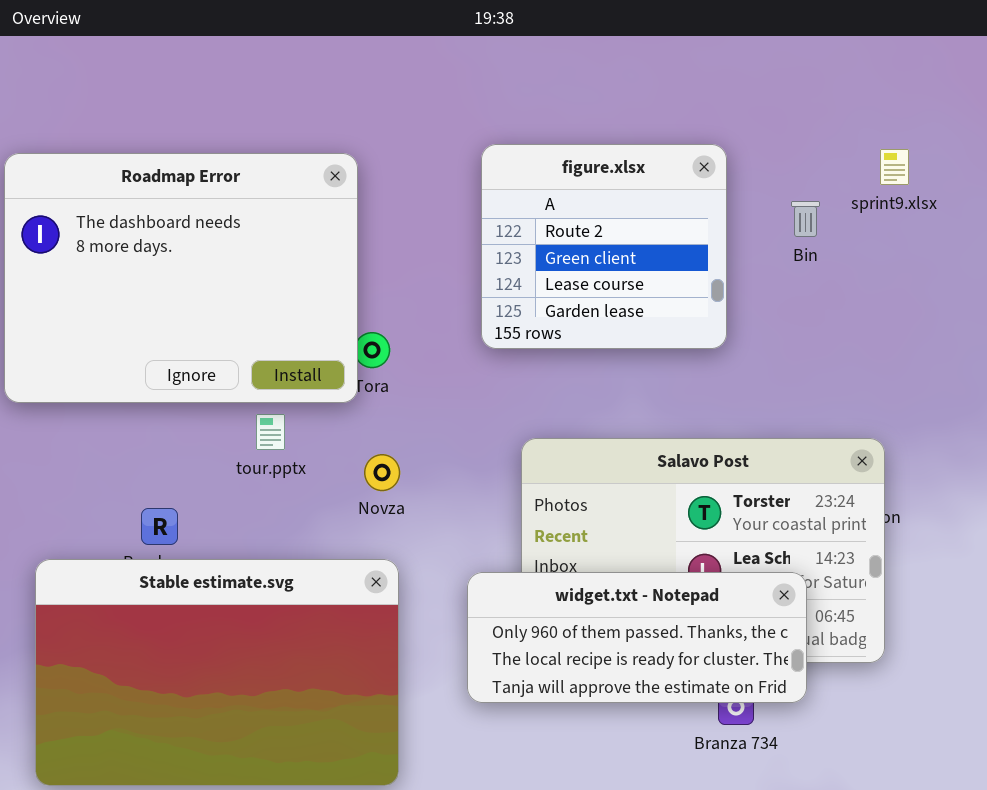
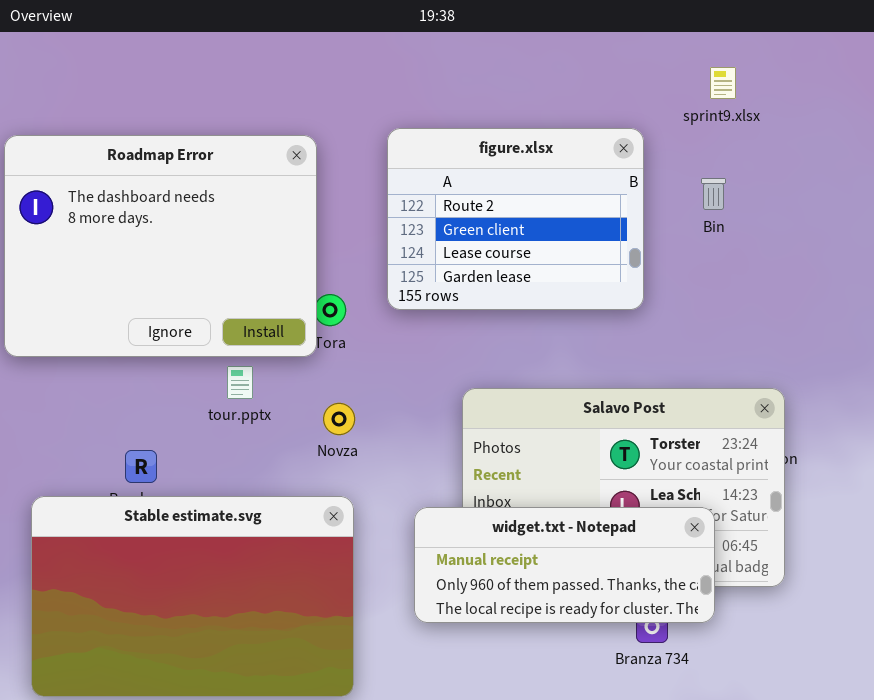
figure.xlsx: [481,144,727,349] -> [387,128,644,310], resized
sprint9.xlsx: [880,149,909,185] -> [710,67,736,99], moved
widget.txt - Notepad: [467,572,807,703] -> [414,507,715,623], scrolled up 1 row

